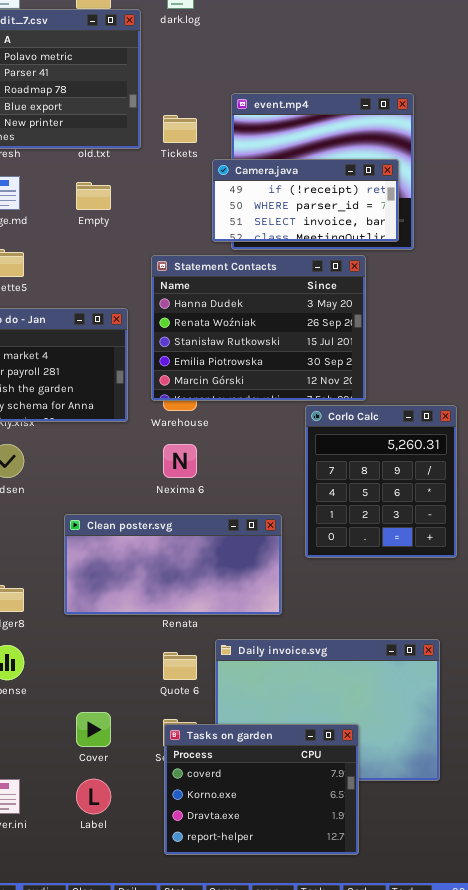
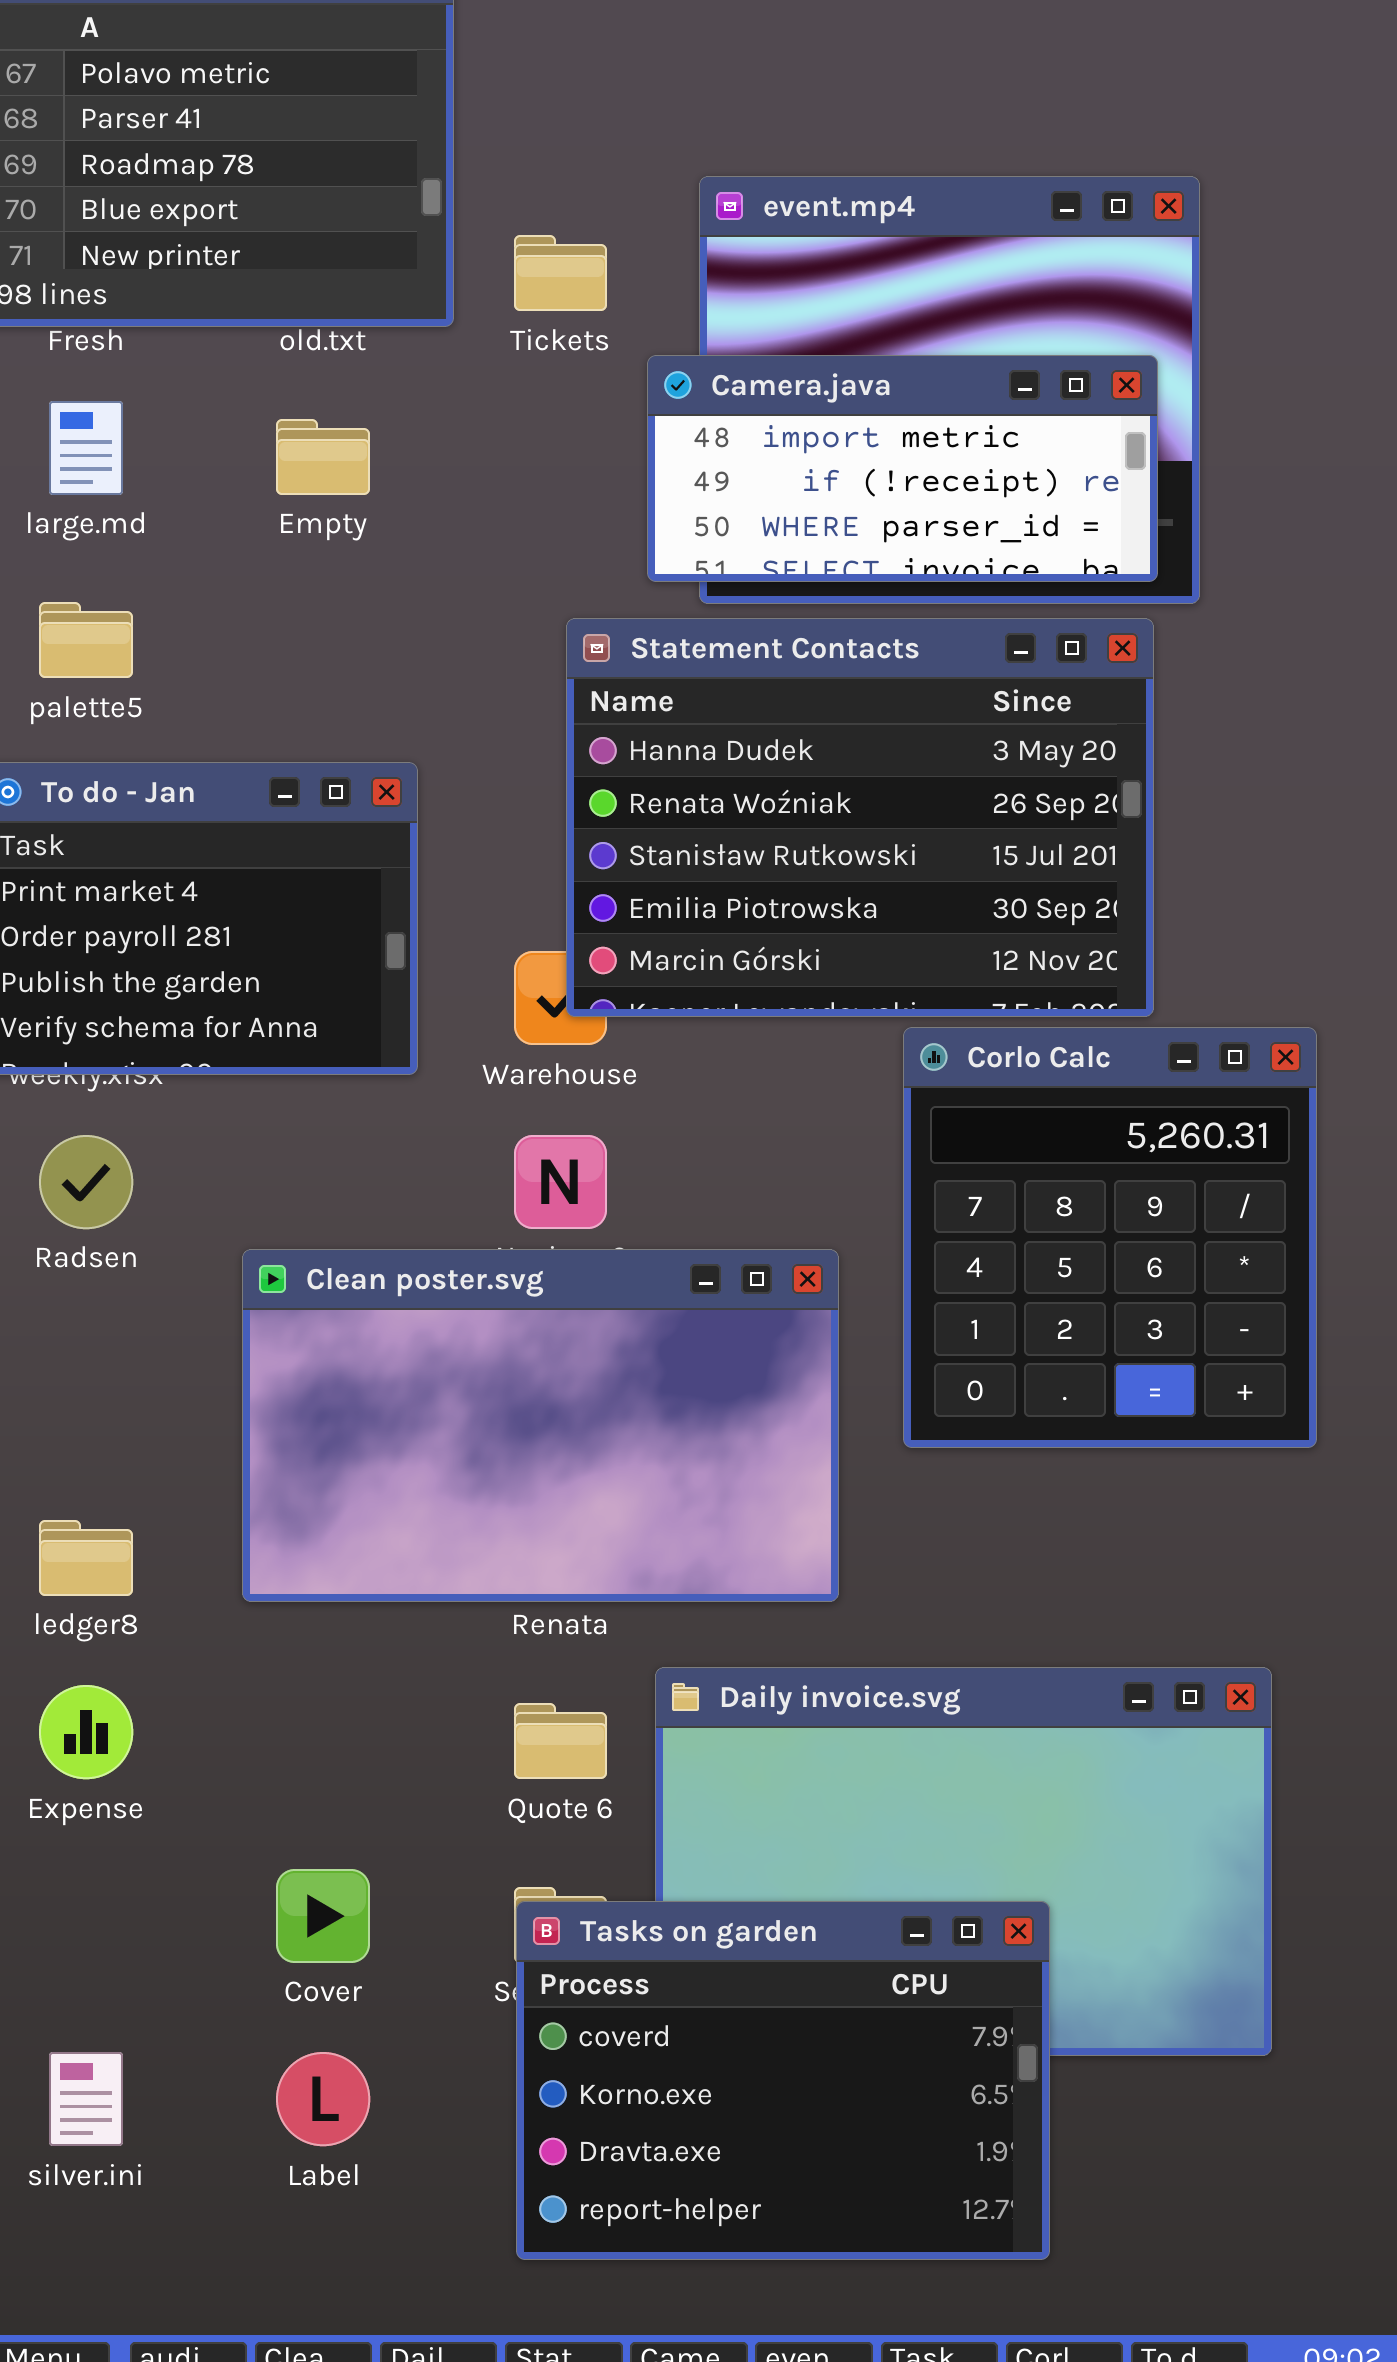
Camera.java: [212,159,399,242] -> [647,355,1158,582], scrolled up 1 row
Statement Contacts: [151,255,366,401] -> [566,618,1154,1017], moved
Clean poster.svg: [64,514,282,615] -> [242,1249,839,1602], resized

